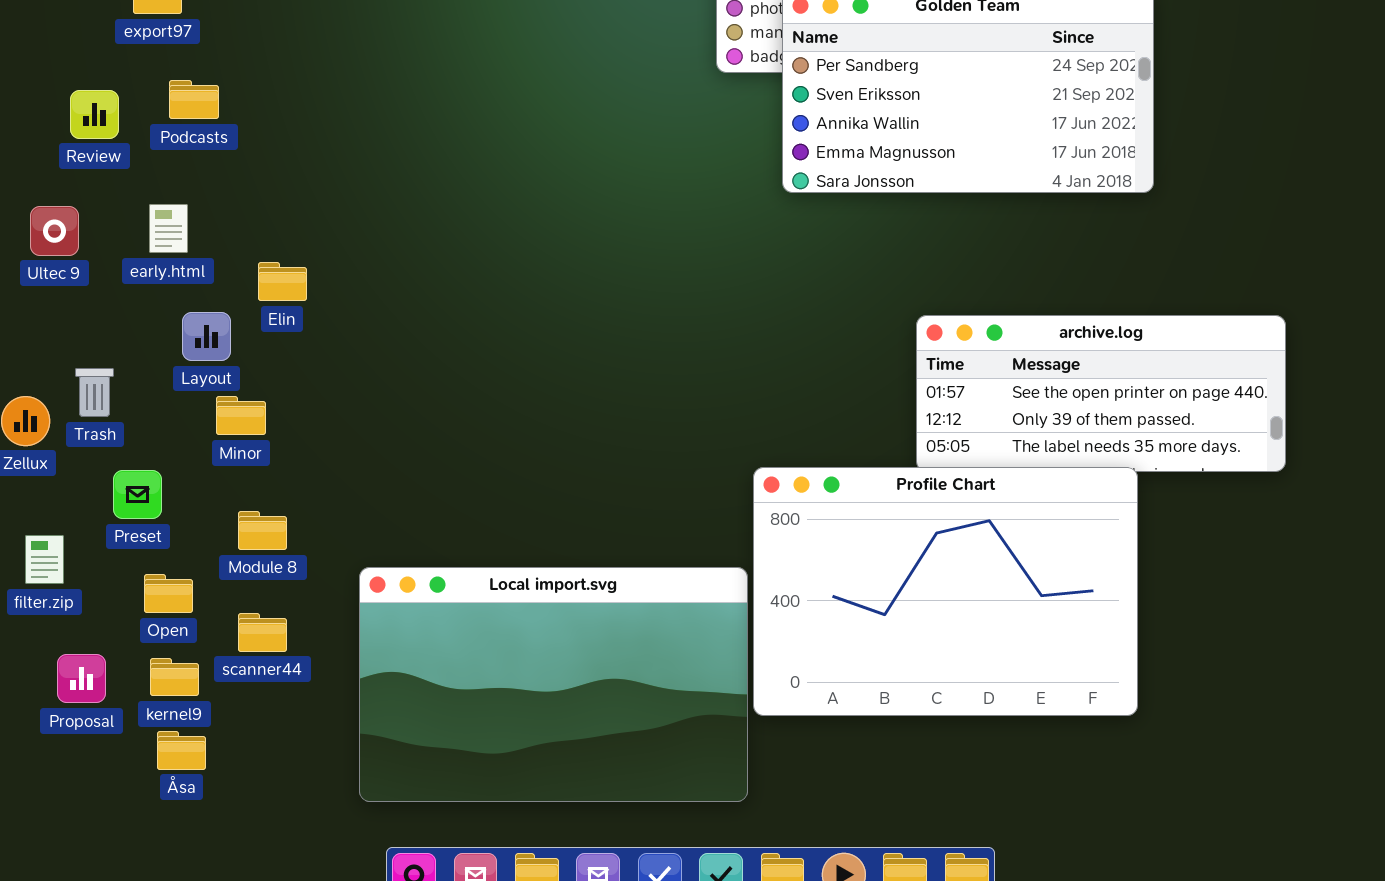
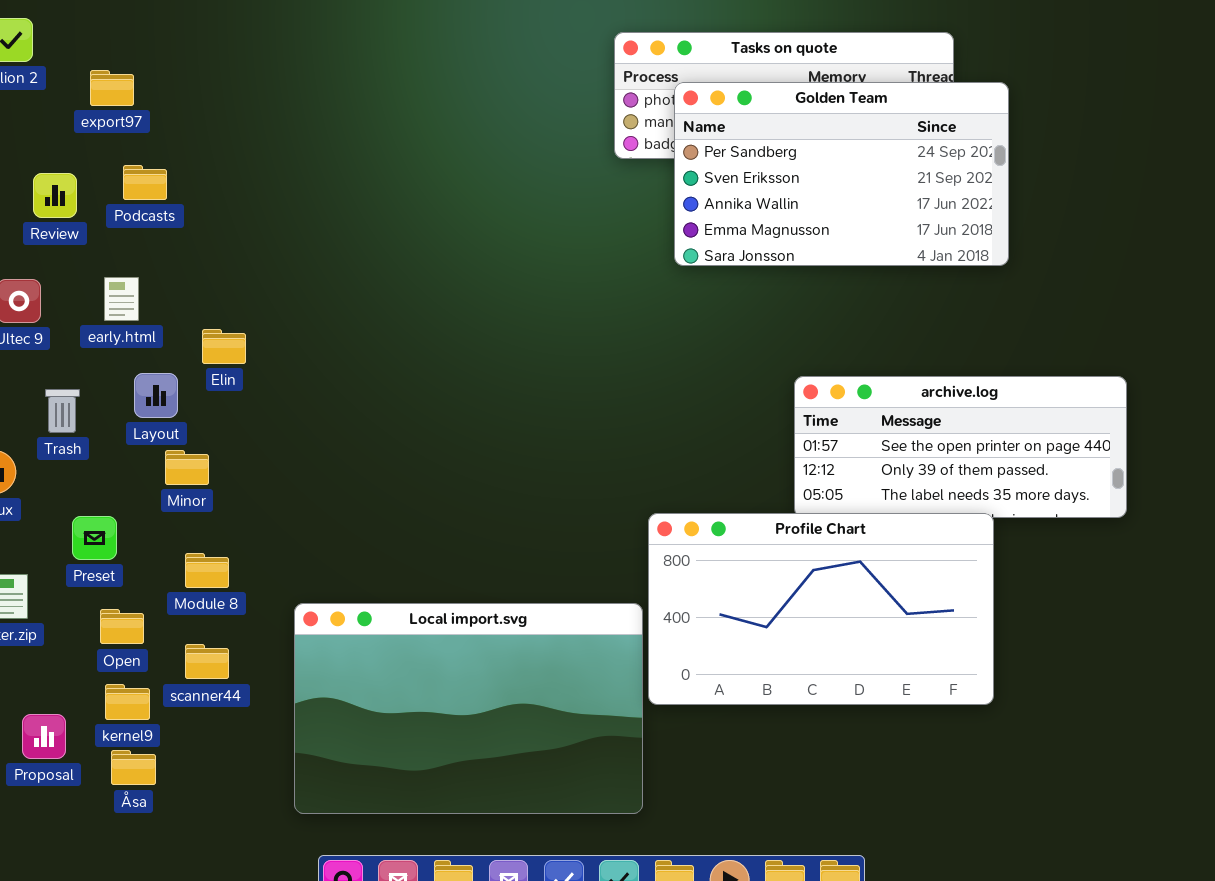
Trash: [75,368,114,417] -> [45,389,80,433], moved
Profile Chart: [753,467,1138,716] -> [648,513,994,705], resized
Proposal: [57,654,106,703] -> [22,714,66,759], moved

